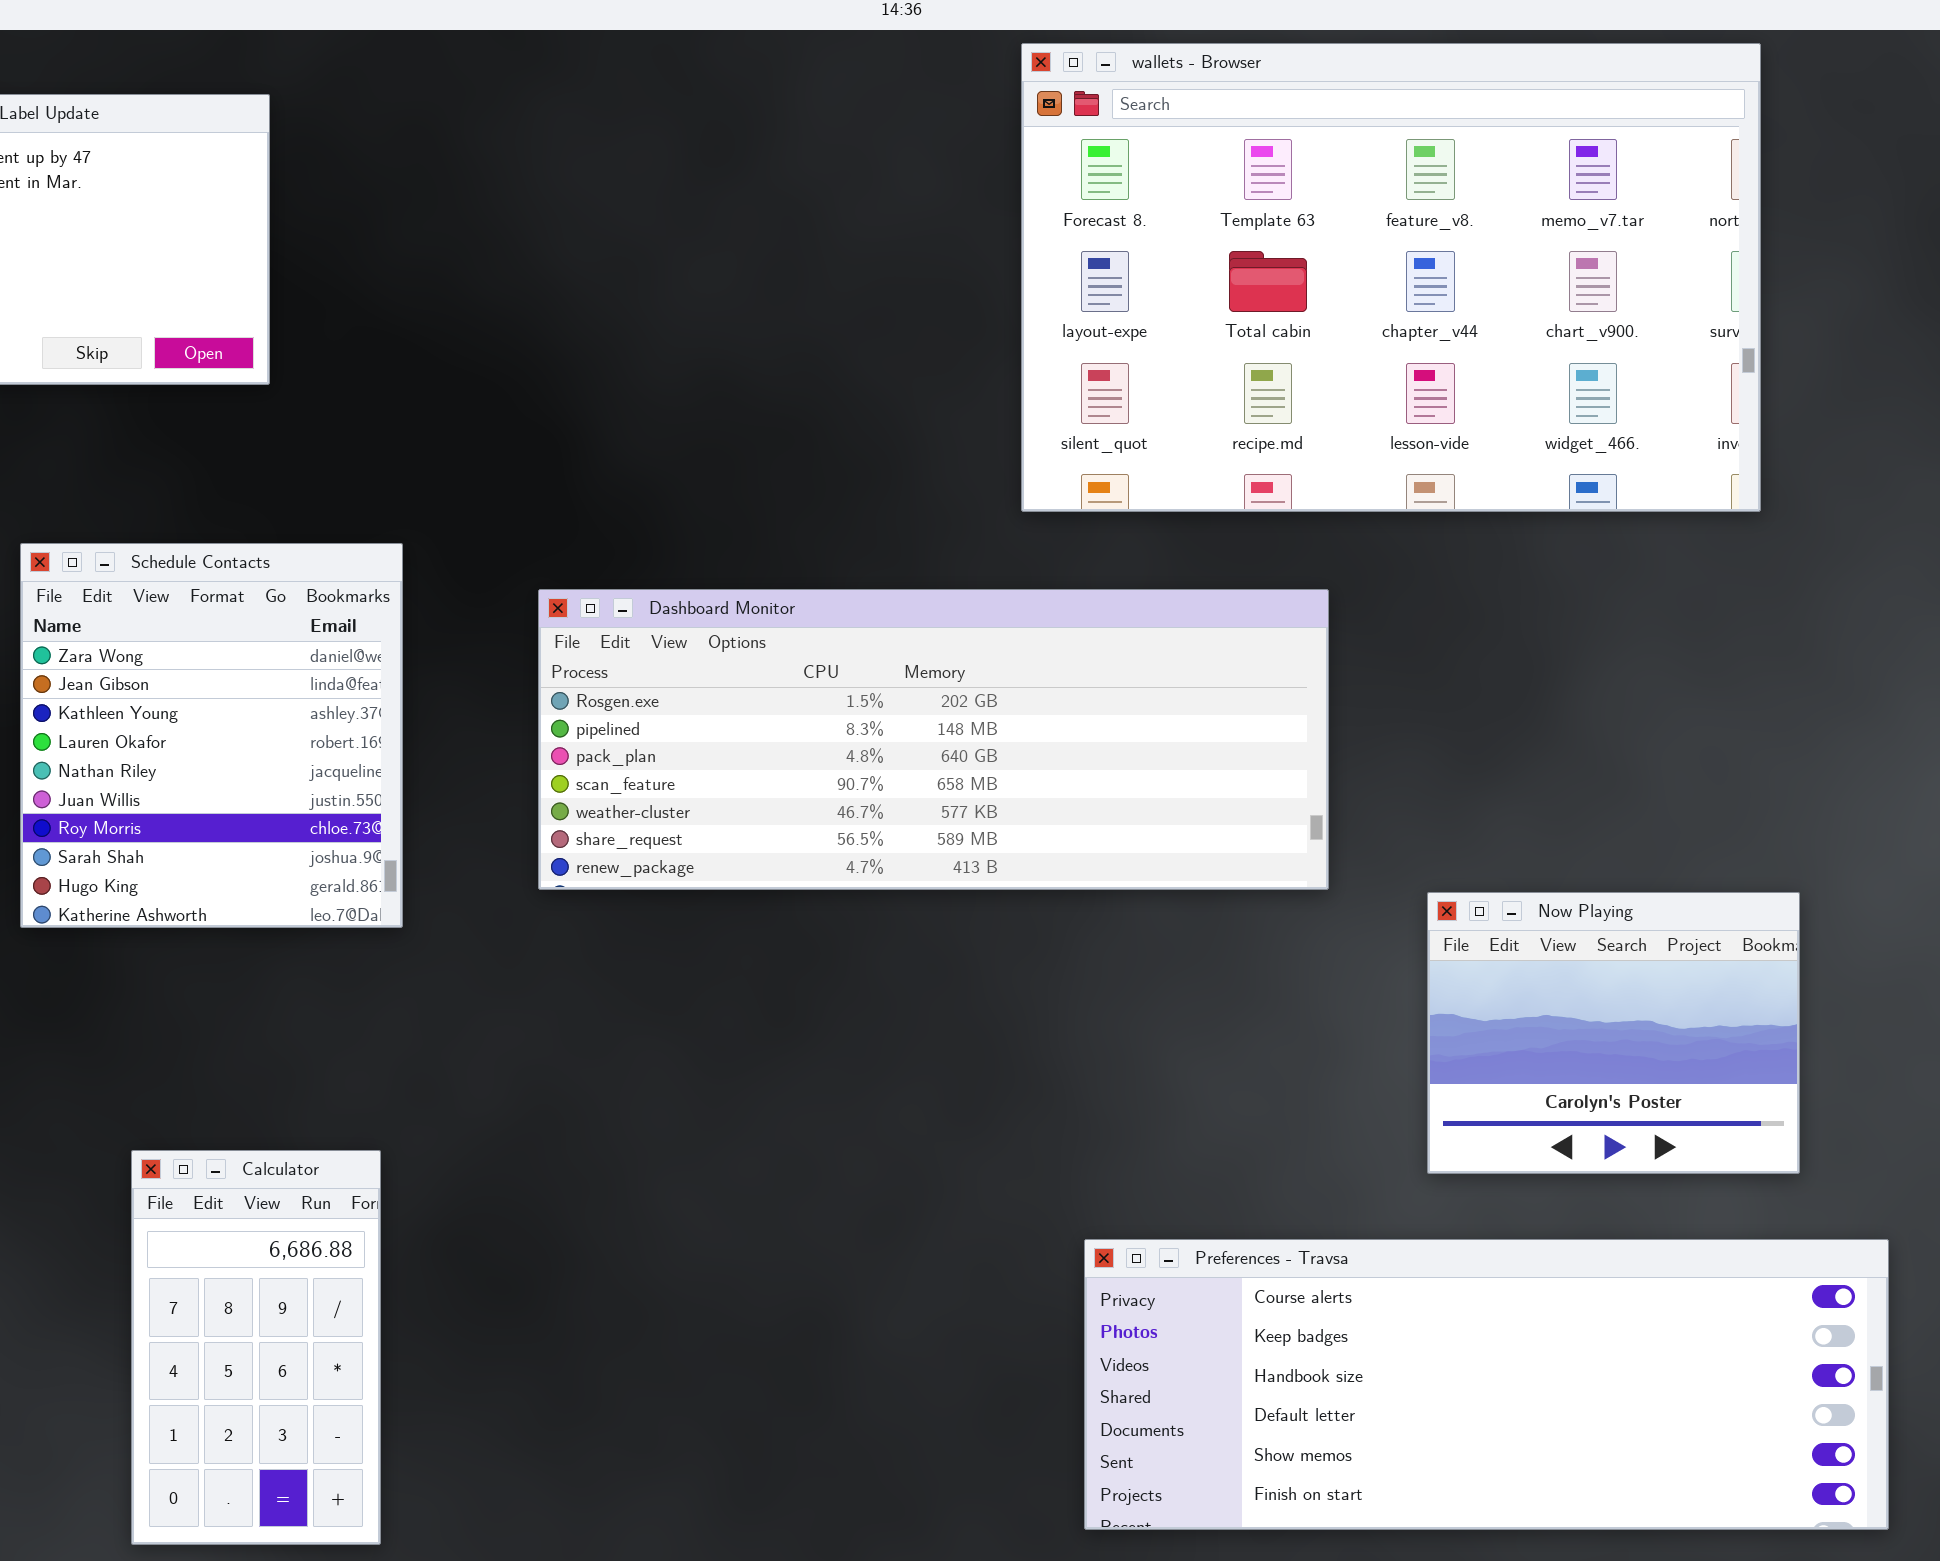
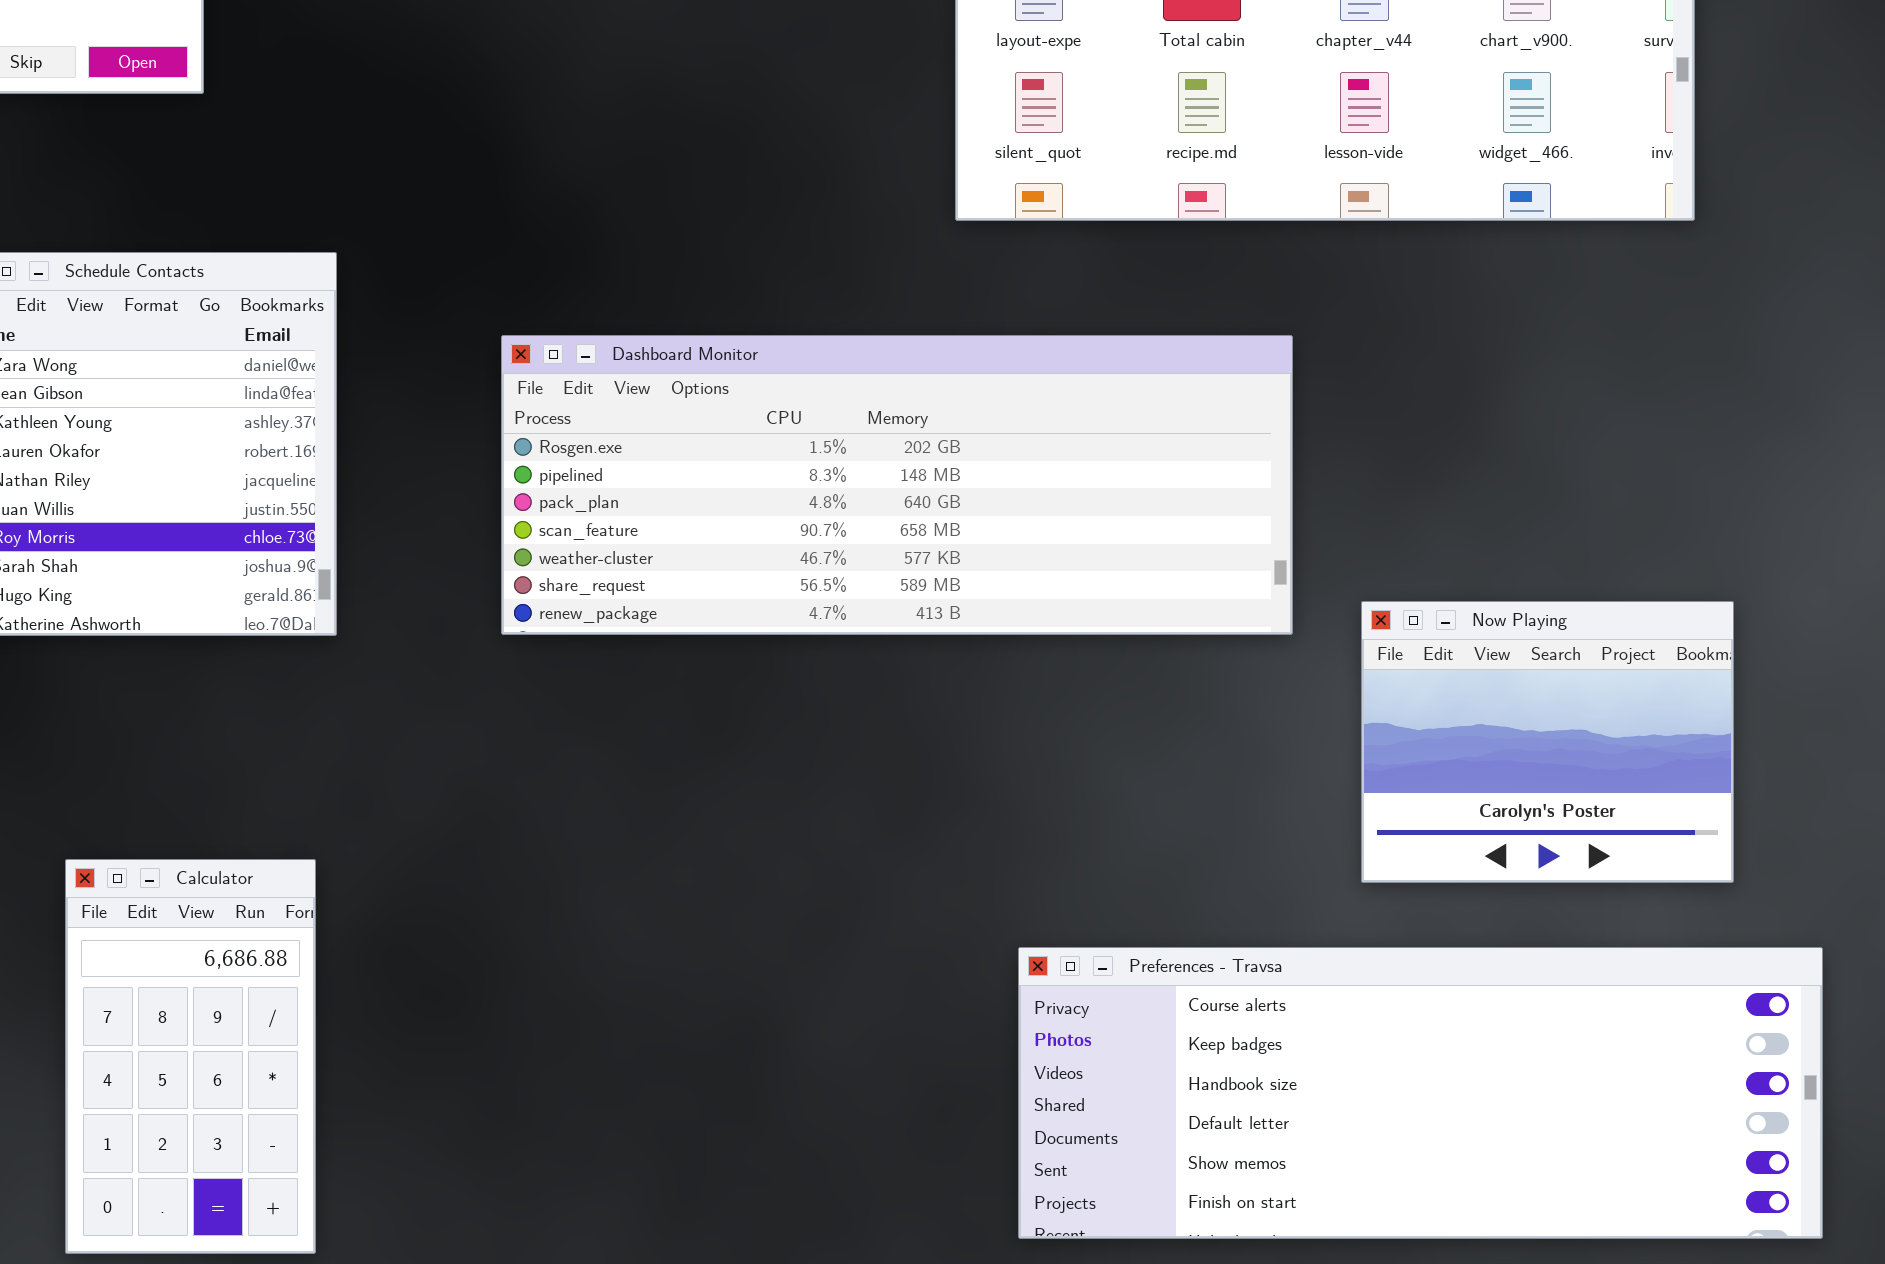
Dashboard Monitor: [538,589,1329,890] -> [501,335,1293,635], moved

